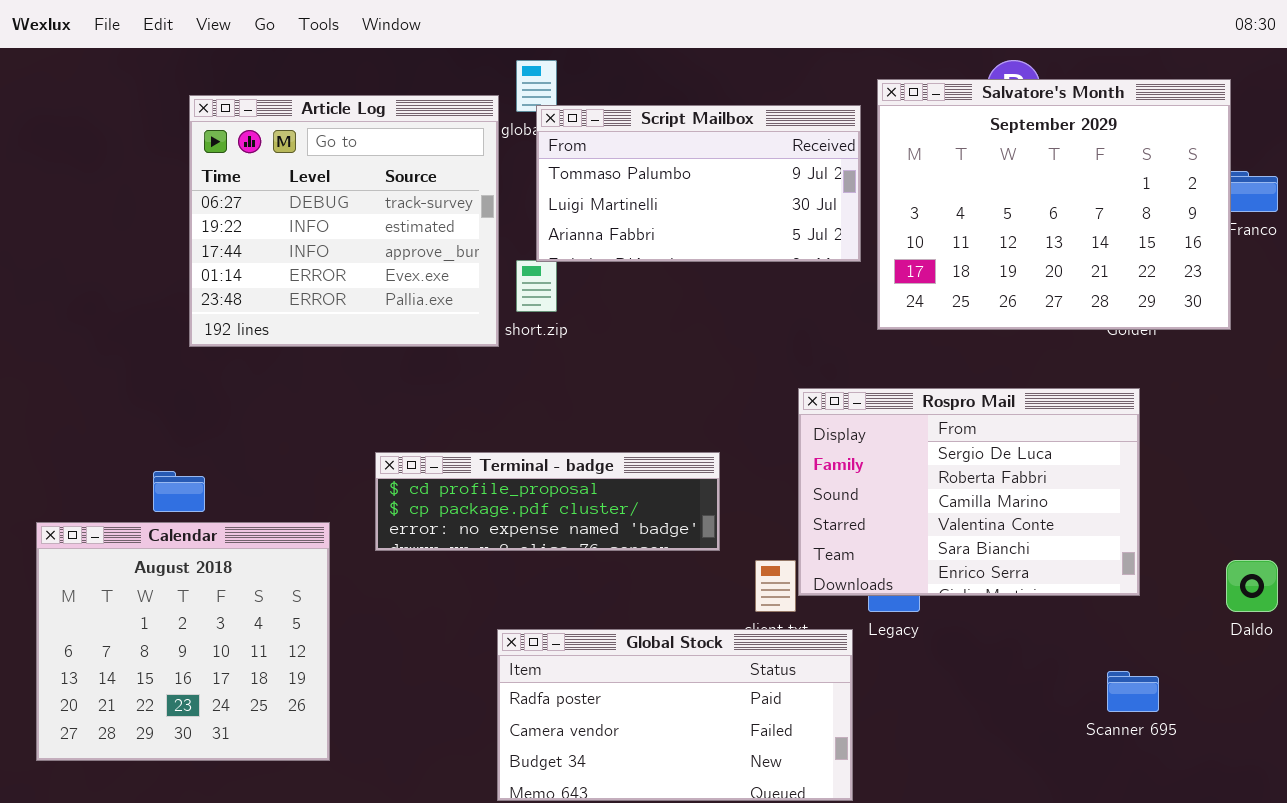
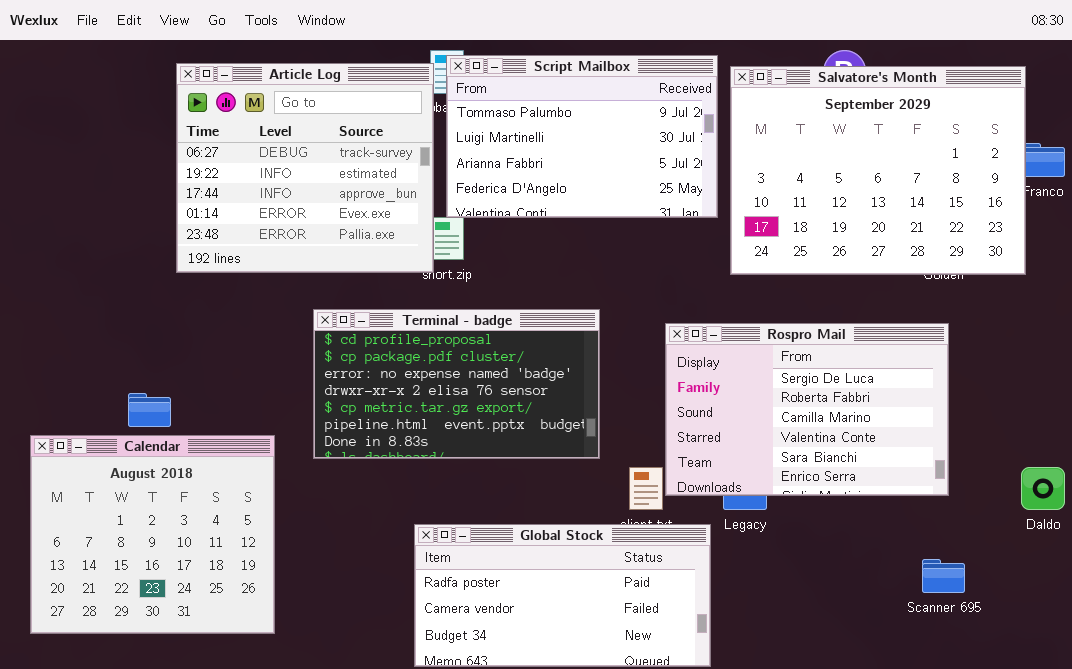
Article Log: [189,95,499,347] -> [176,63,434,273], moved
Script Mailbox: [536,105,861,262] -> [446,55,718,218], resized
Terminal - badge: [375,452,720,551] -> [313,309,600,459], resized

